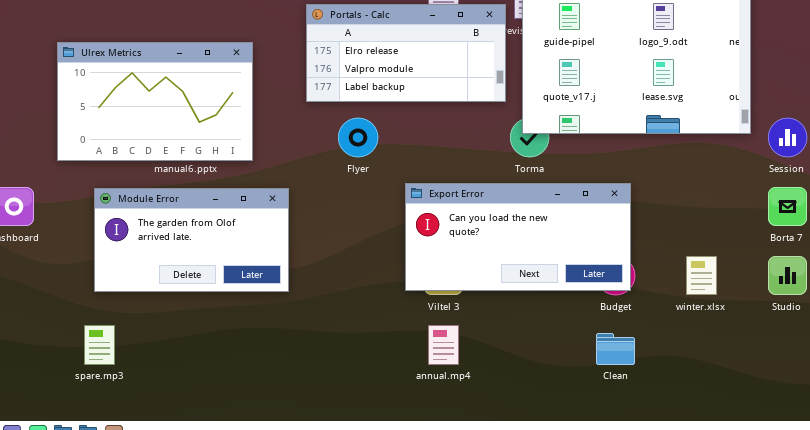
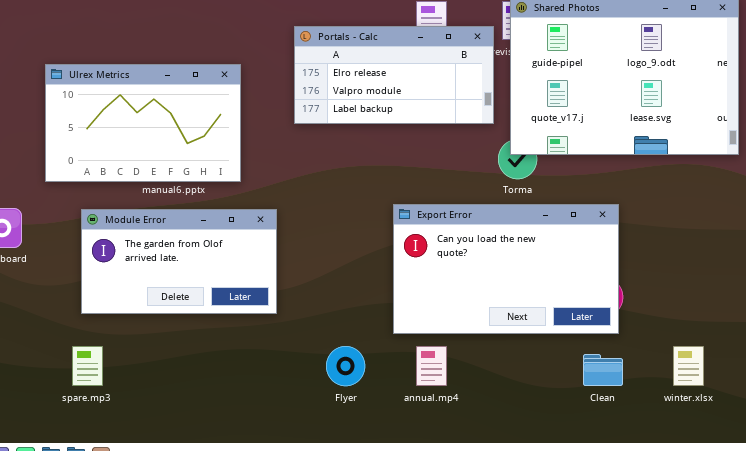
Flyer: [338,118,378,157] -> [326,346,365,386], moved
Export Error: [405,183,631,291] -> [393,204,619,334], resized
winter.xlsx: [686,256,717,295] -> [673,346,704,386], moved

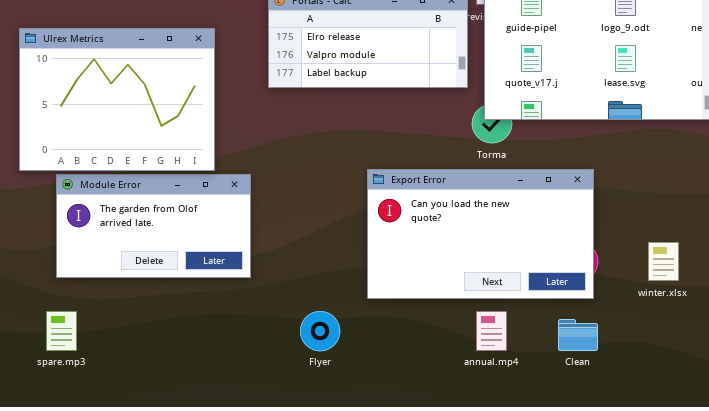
Ulrex Metrics: [45,64,241,182] -> [19,28,215,171], resized
annual.mp4: [416,346,447,386] -> [476,311,507,351], moved
winter.xlsx: [673,346,704,386] -> [648,242,679,281], moved

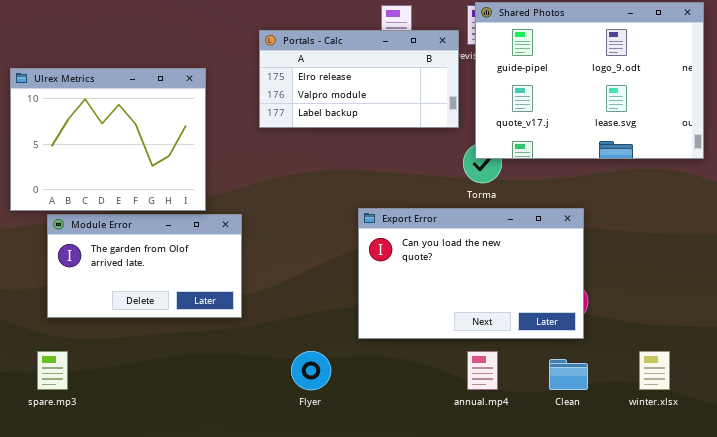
winter.xlsx: [648,242,679,281] -> [639,351,670,390], moved

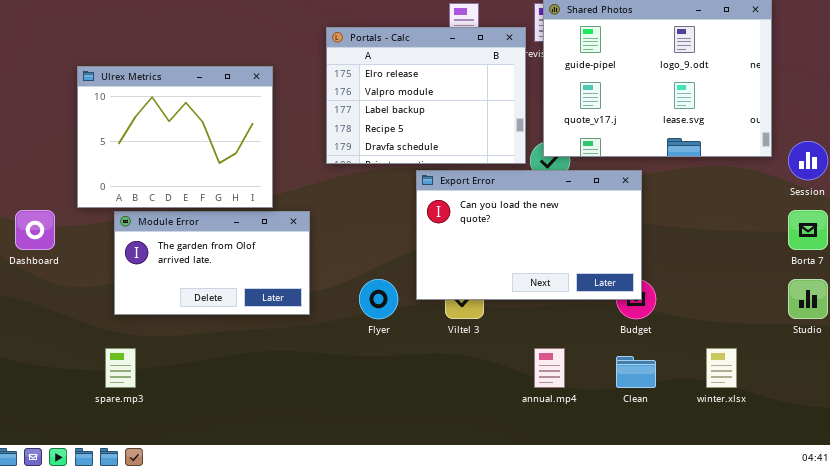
Portals - Calc: [259,30,459,128] -> [326,27,526,164], resized
Export Error: [358,208,584,339] -> [416,170,642,300], moved
Flyer: [291,351,331,390] -> [359,279,398,319], moved

